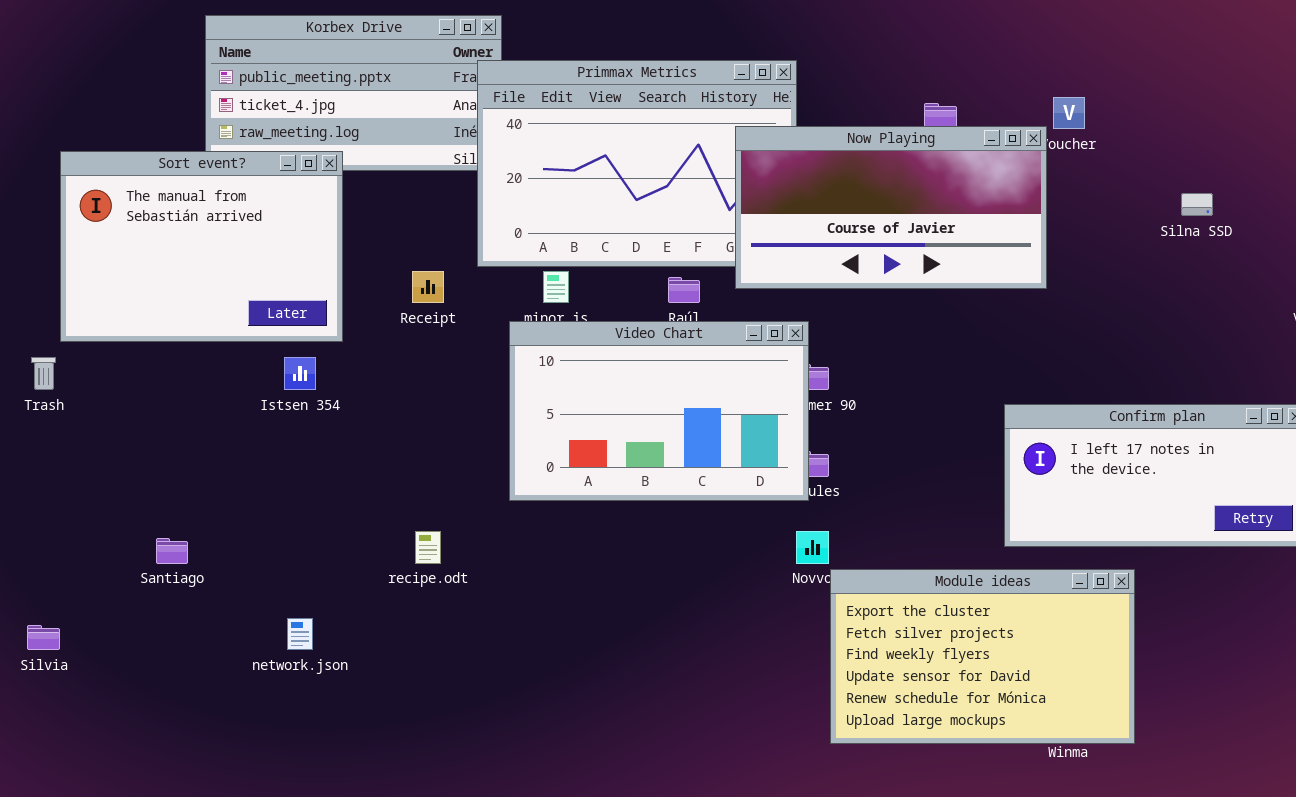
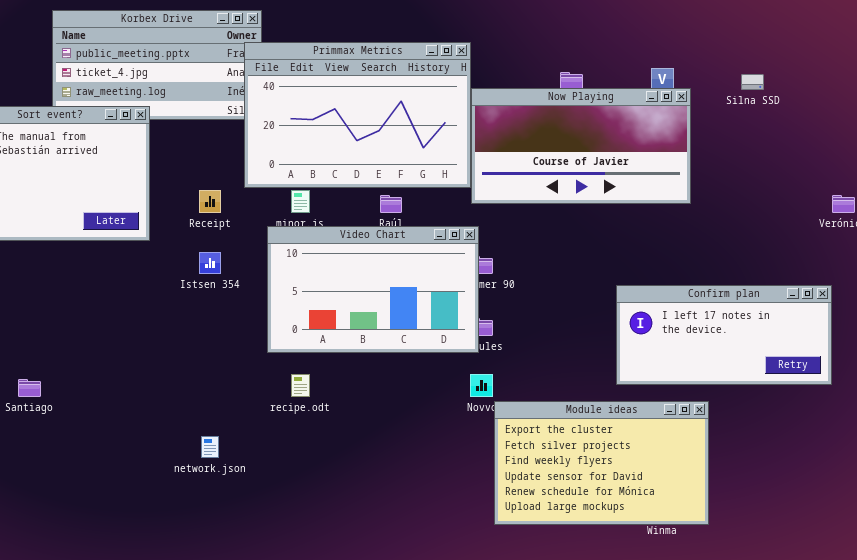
Now Playing: [735,126,1047,289] -> [471,88,691,204], moved
Silna SSD: [1181,193,1213,216] -> [741,74,764,90], moved
Istsen 354: [284,357,316,390] -> [199,252,221,274], moved
recipe.odt: [415,531,441,564] -> [291,374,310,397], moved
network.json: [287,618,313,650] -> [201,436,219,458], moved

